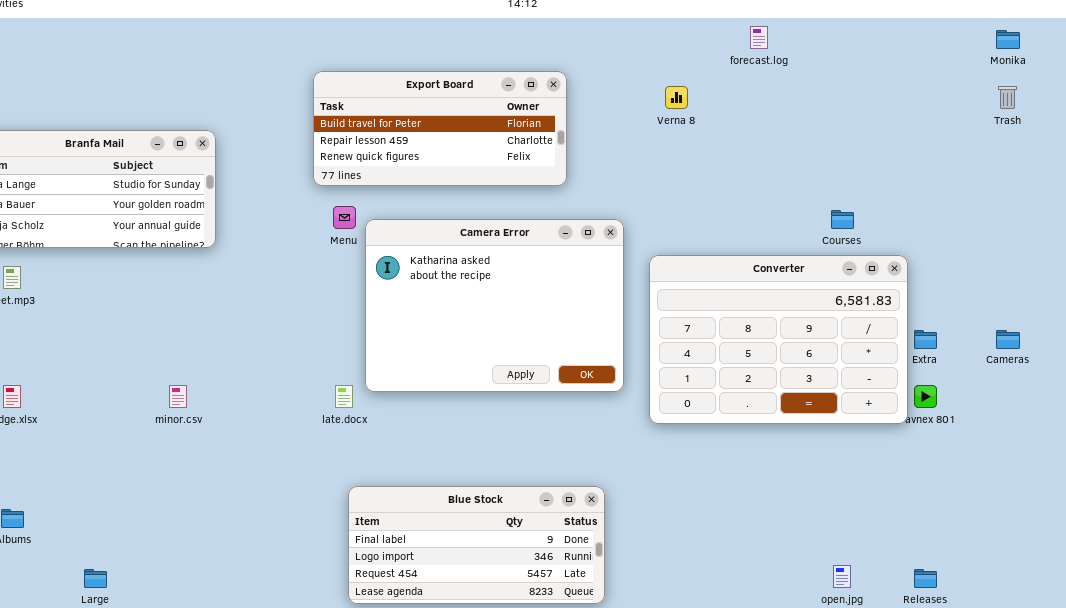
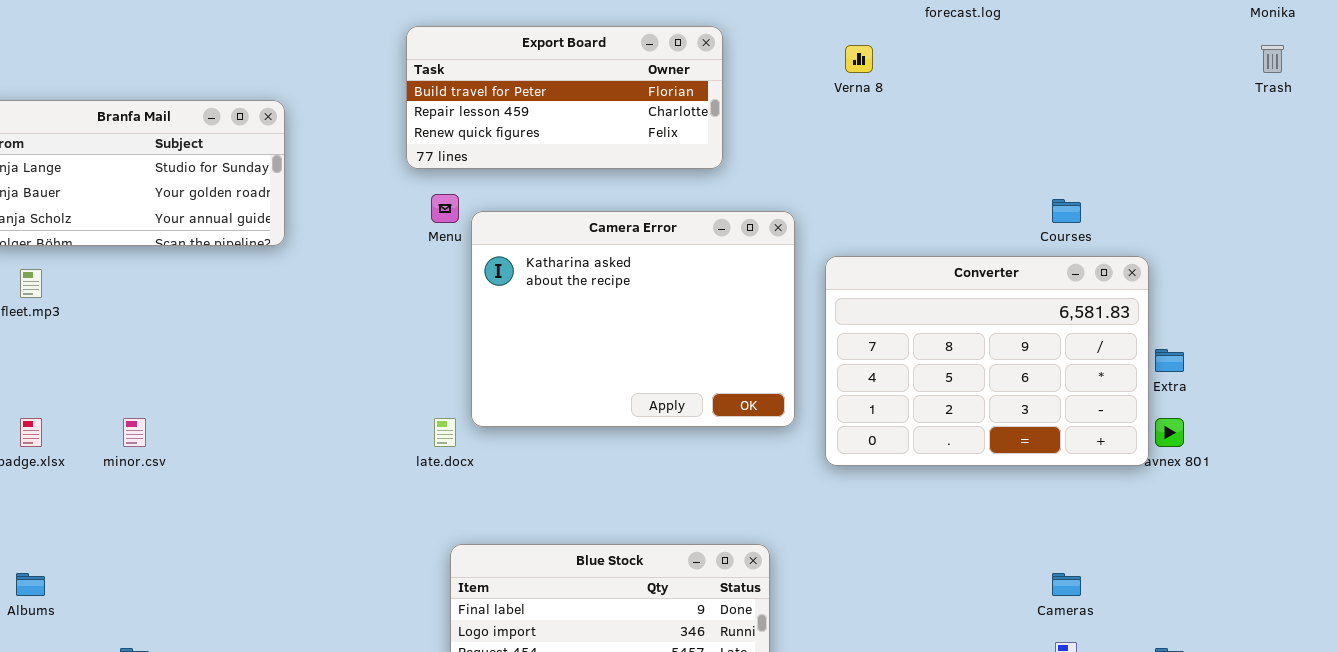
Cameras: [996,330,1020,349] -> [1052,573,1081,596], moved
minor.csv: [169,385,187,408] -> [123,418,146,447], moved

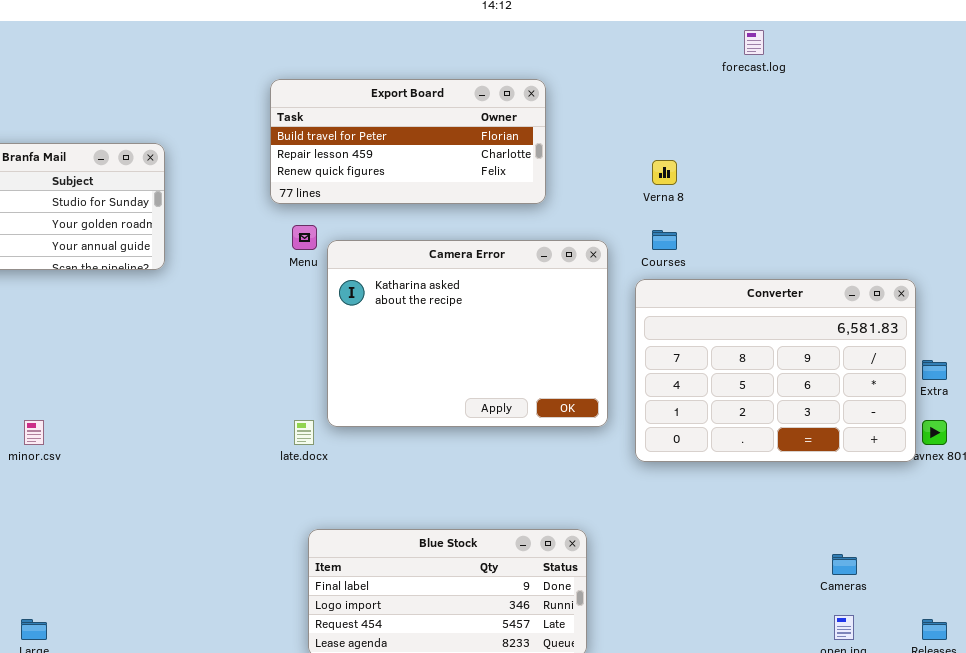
Verna 8: [845,45,873,73] -> [652,160,677,185], moved
Courses: [1052,199,1081,223] -> [652,230,677,250], moved

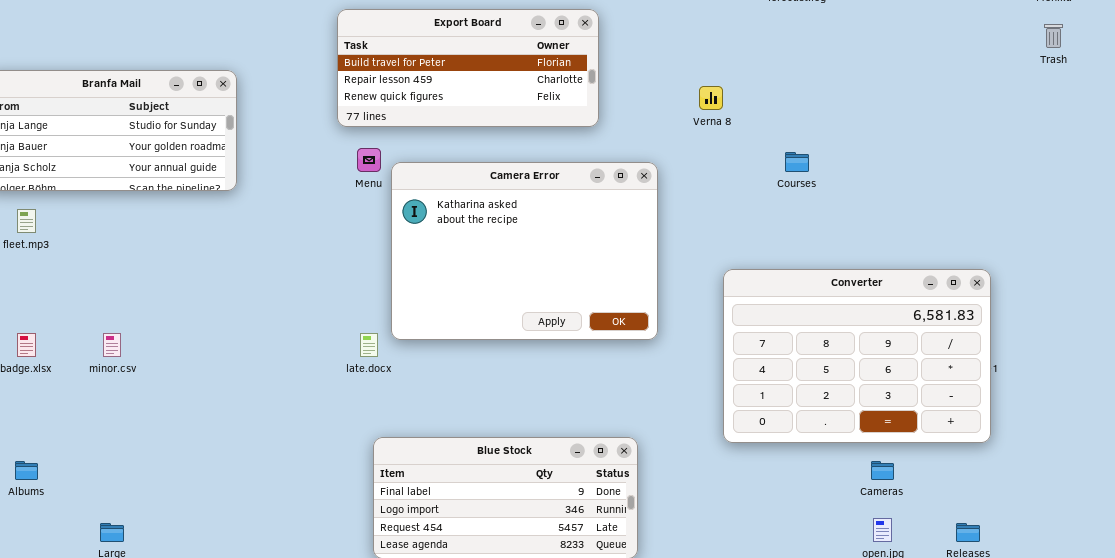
Courses: [652,230,677,250] -> [785,152,809,172], moved
Converter: [635,279,916,462] -> [723,269,991,443], moved

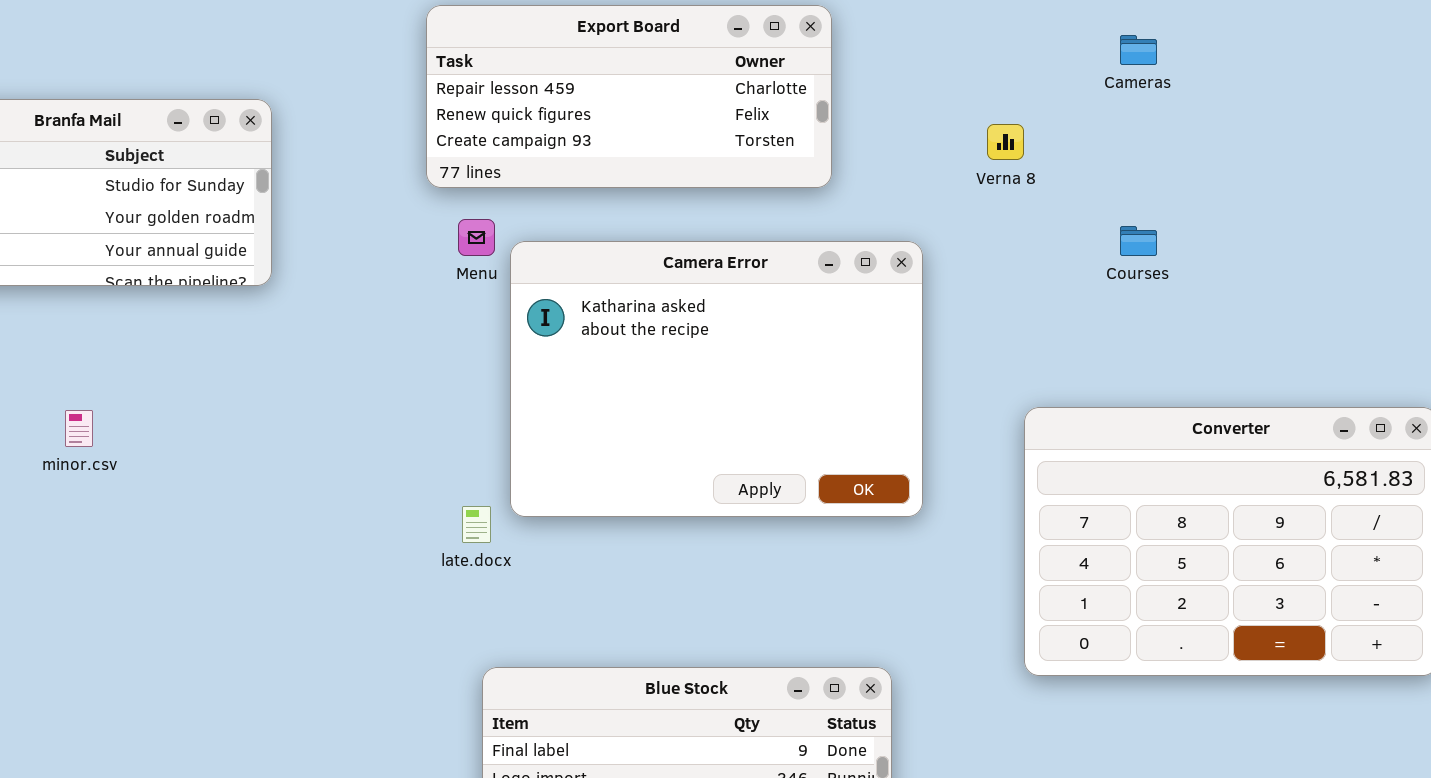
Export Board: [337,9,599,127] -> [426,5,832,188], scrolled down 1 row
minor.csv: [103,333,121,357] -> [65,410,93,447], moved
Cameras: [871,461,894,480] -> [1120,35,1157,65], moved

